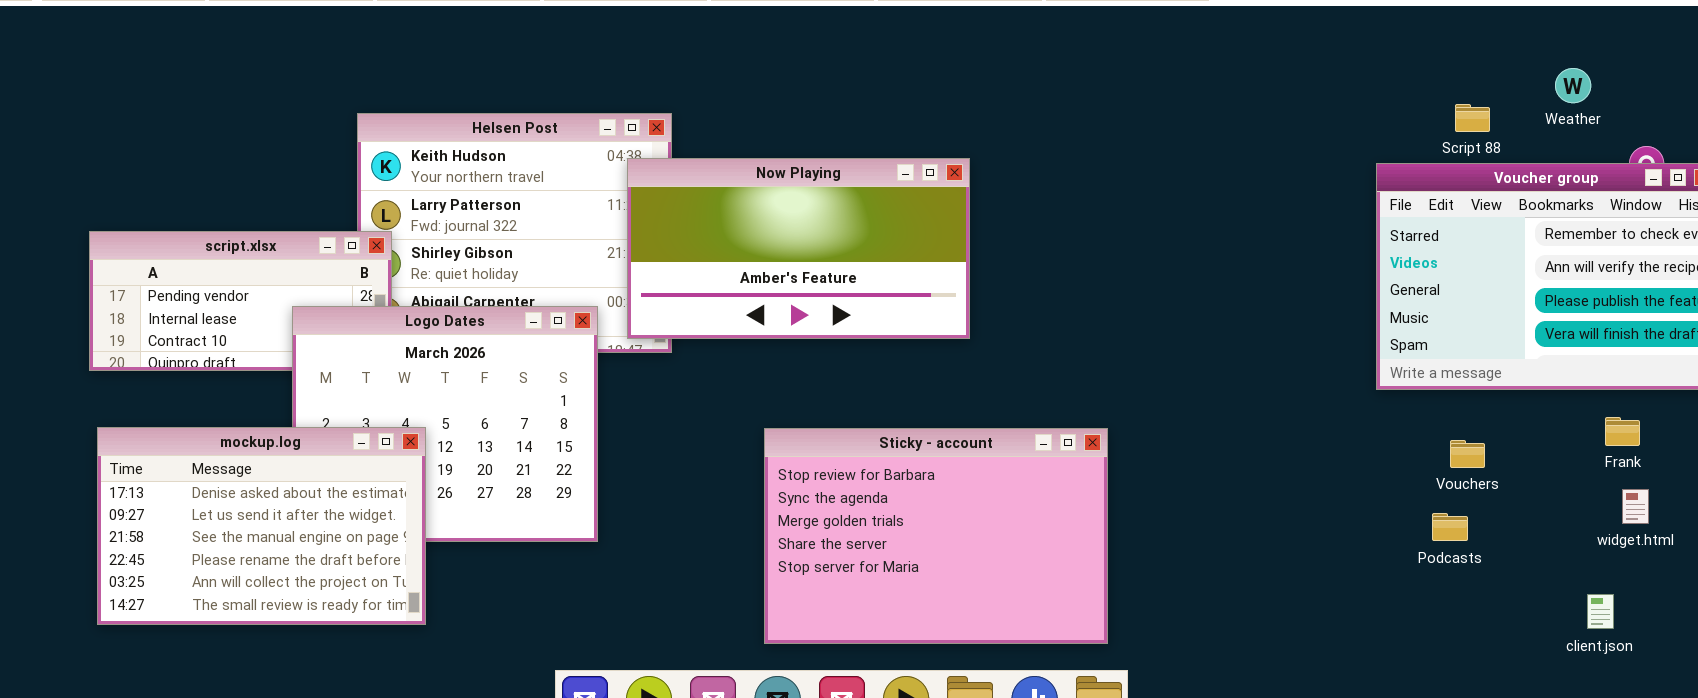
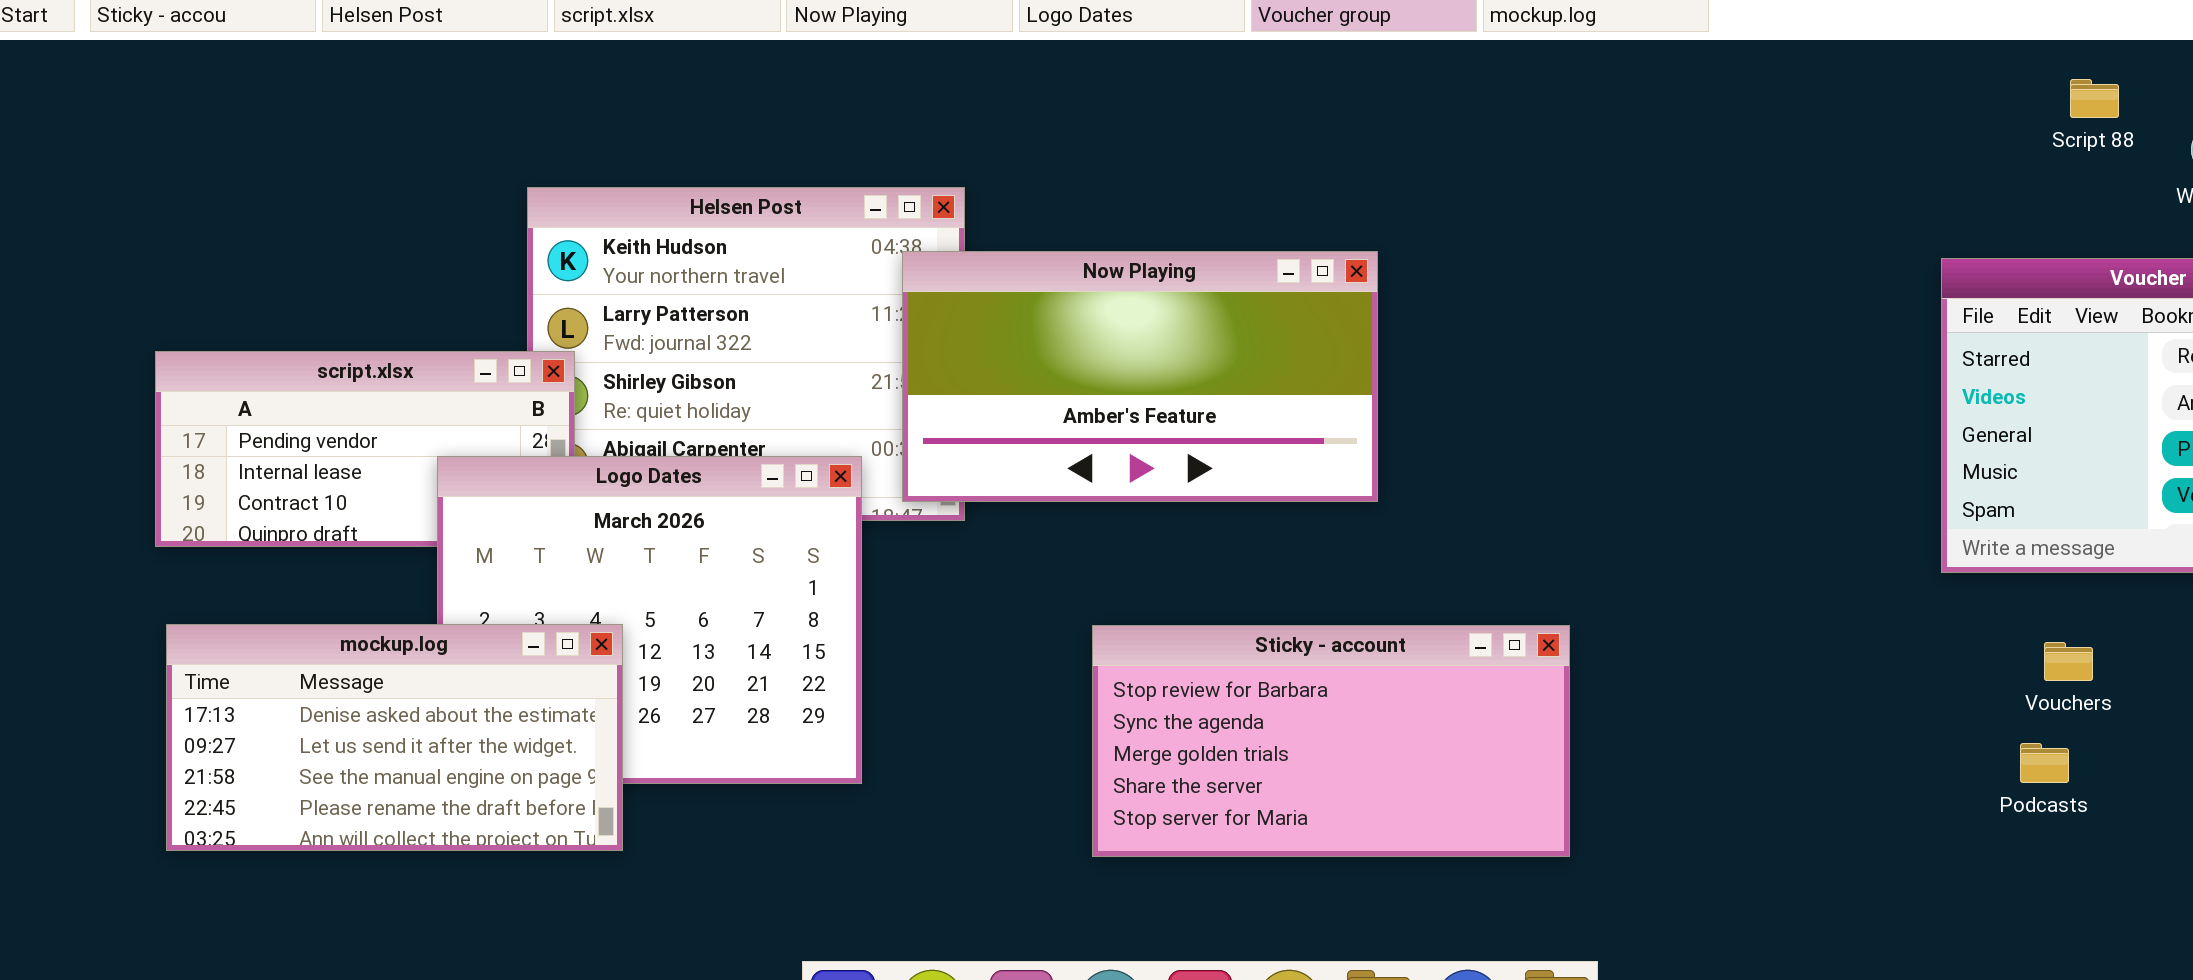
Script 88: [1455,104,1490,132] -> [2070,79,2119,118], moved
mockup.log: [97,427,426,625] -> [166,624,623,851], resized
Sticky - account: [764,428,1108,644] -> [1092,625,1570,857], resized

